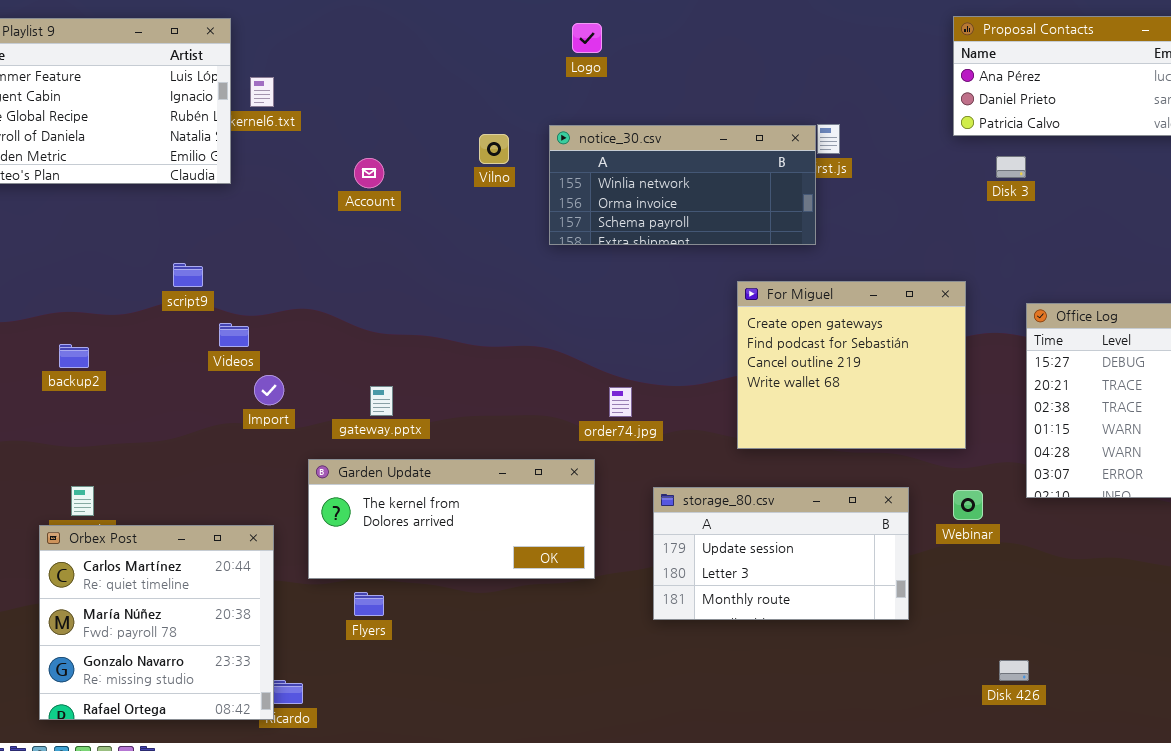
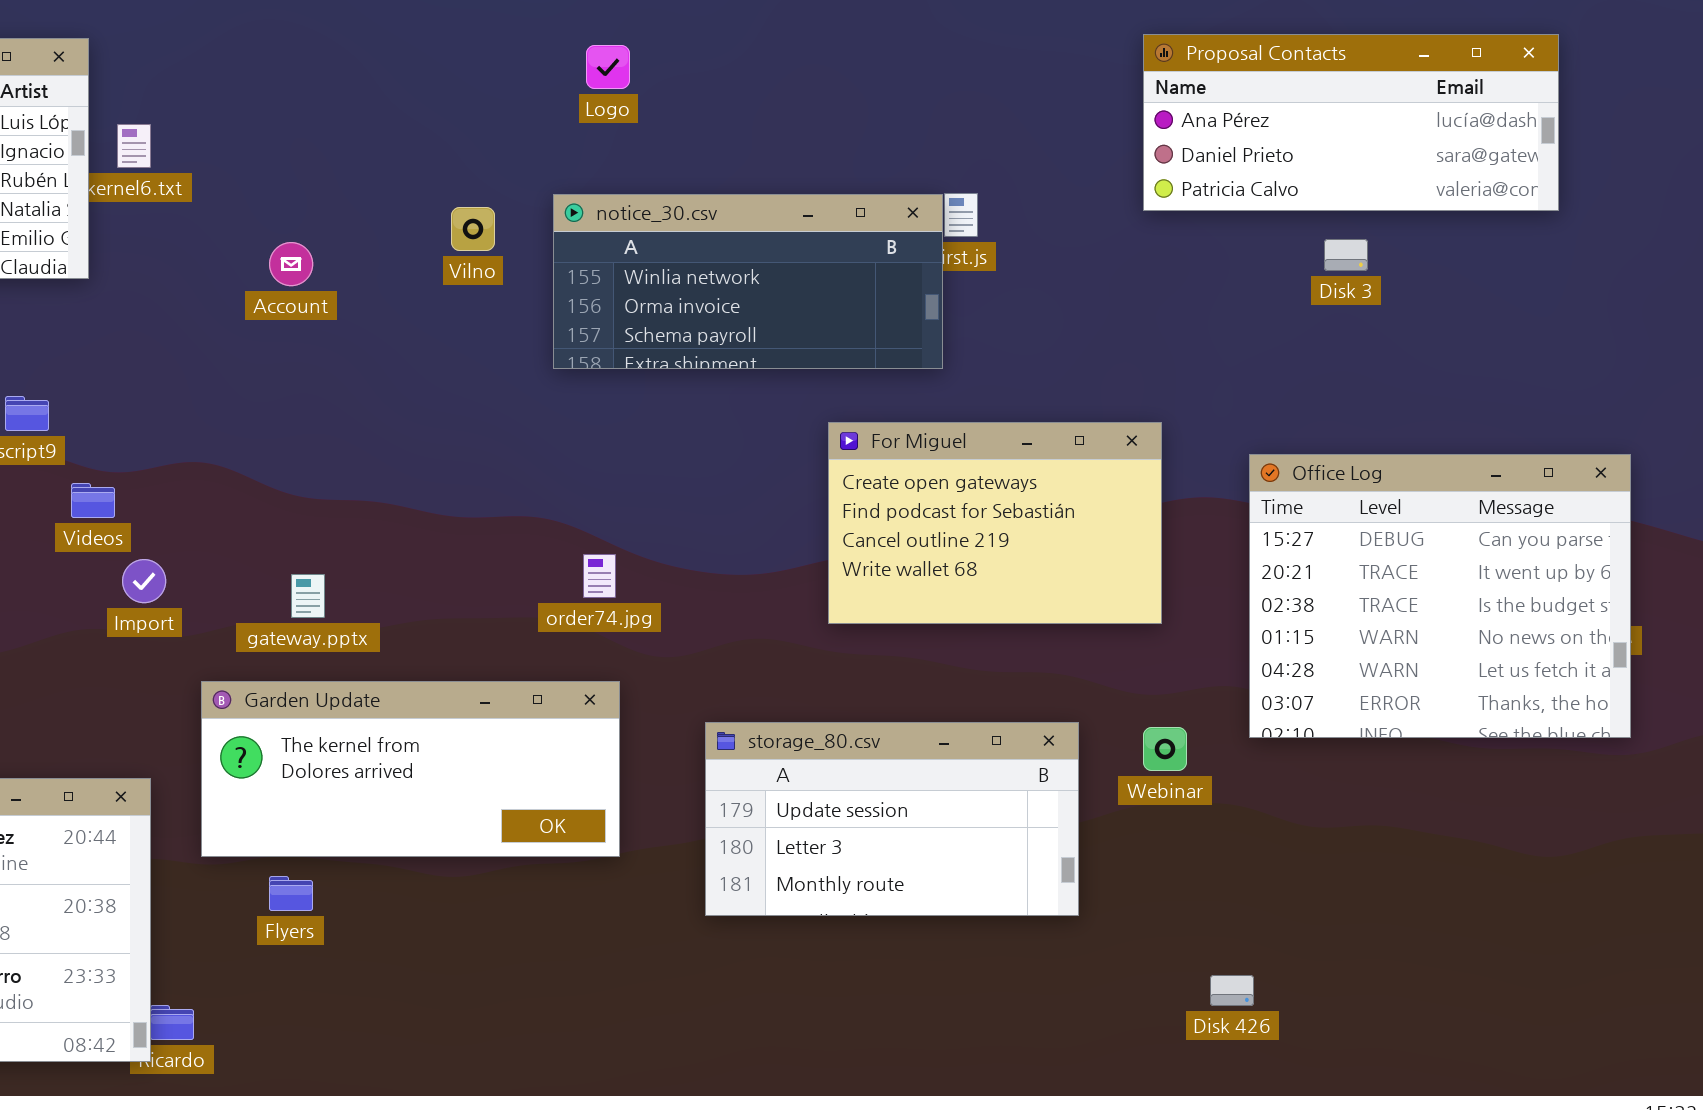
Disk 3: [996,156,1026,178] -> [1324,239,1368,271], moved
For Miguel: [737,281,966,449] -> [828,422,1162,624], resized
order74.jpg: [609,387,632,417] -> [583,554,616,598], moved

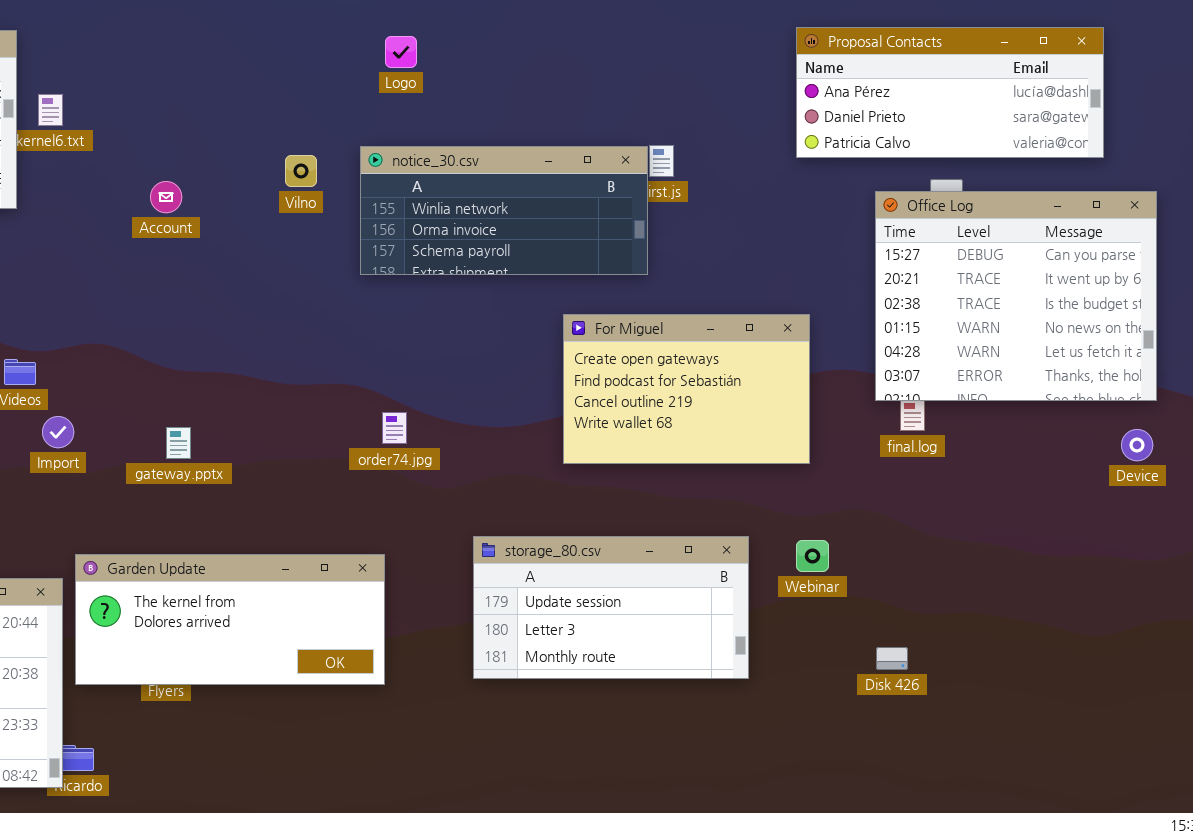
Office Log: [1249,454,1631,738] -> [875,191,1157,401], moved
Garden Update: [201,681,620,857] -> [75,554,385,685], moved
Disk 426: [1210,975,1254,1006] -> [876,647,908,670], moved

